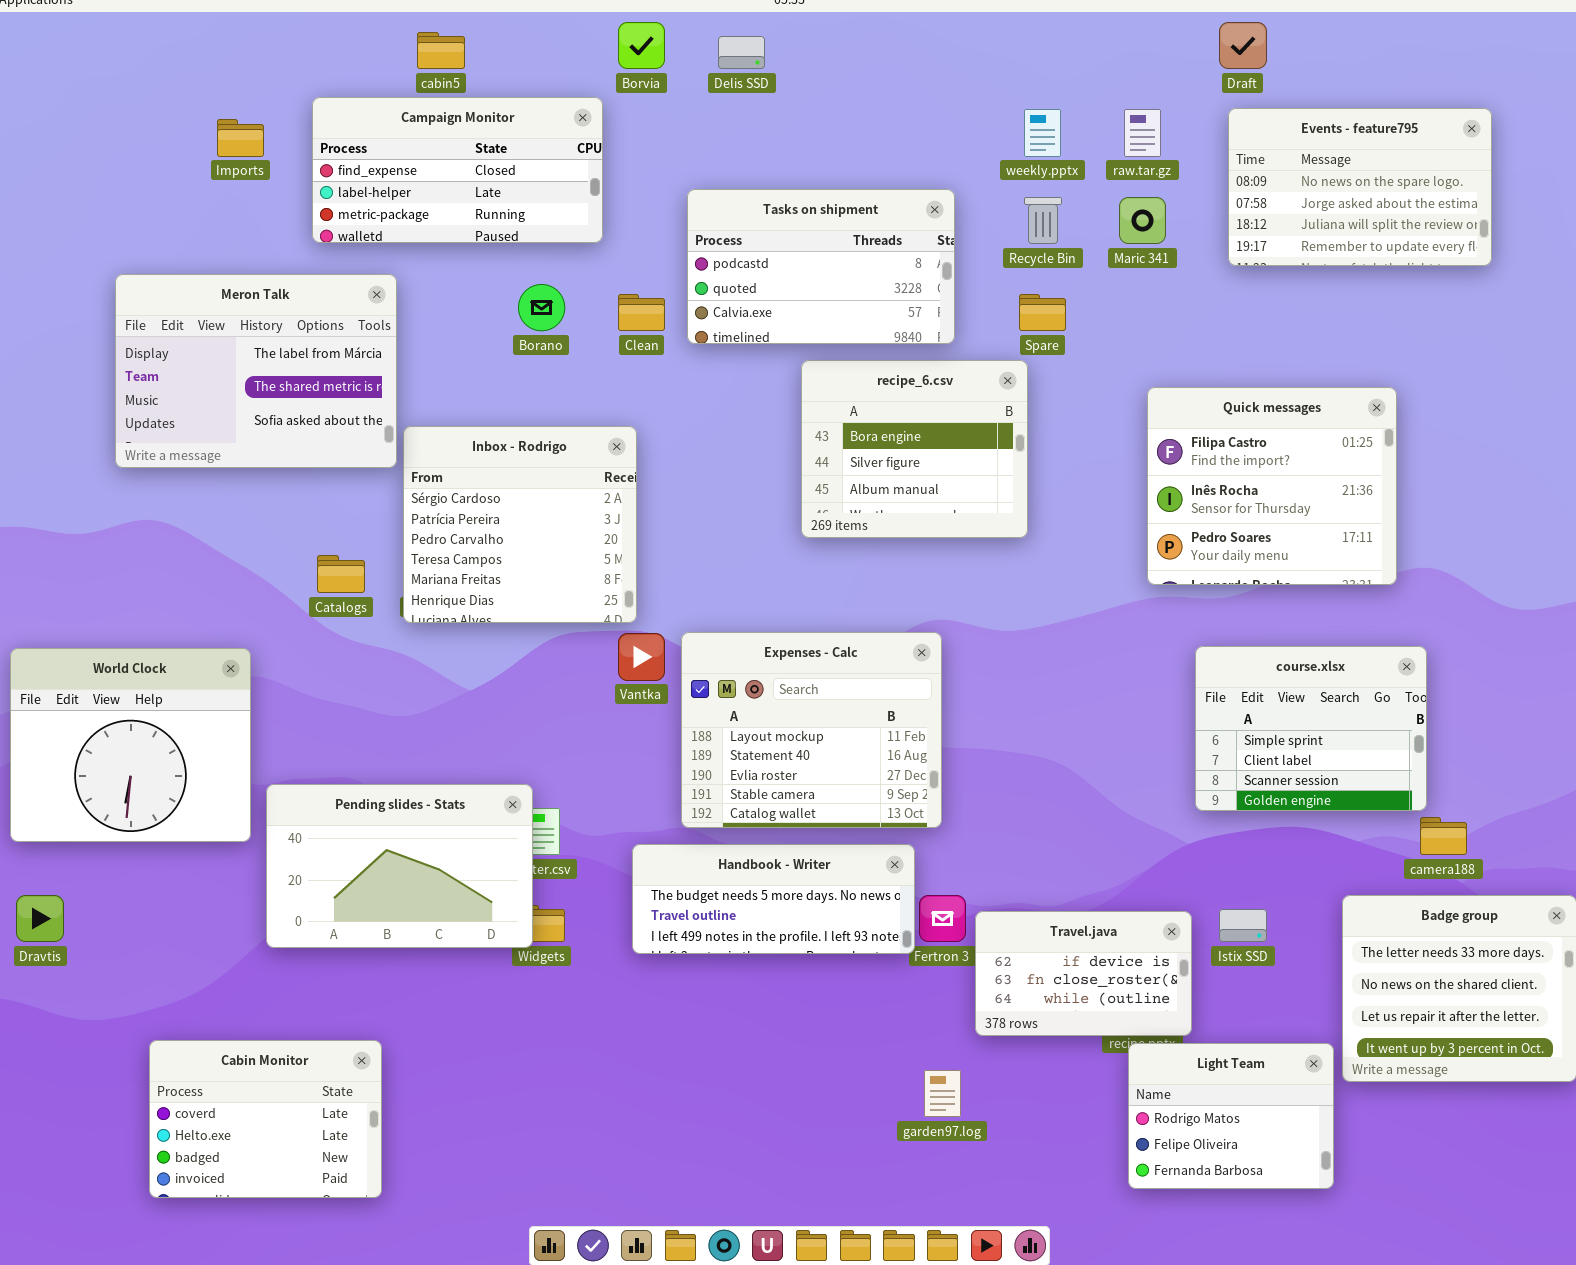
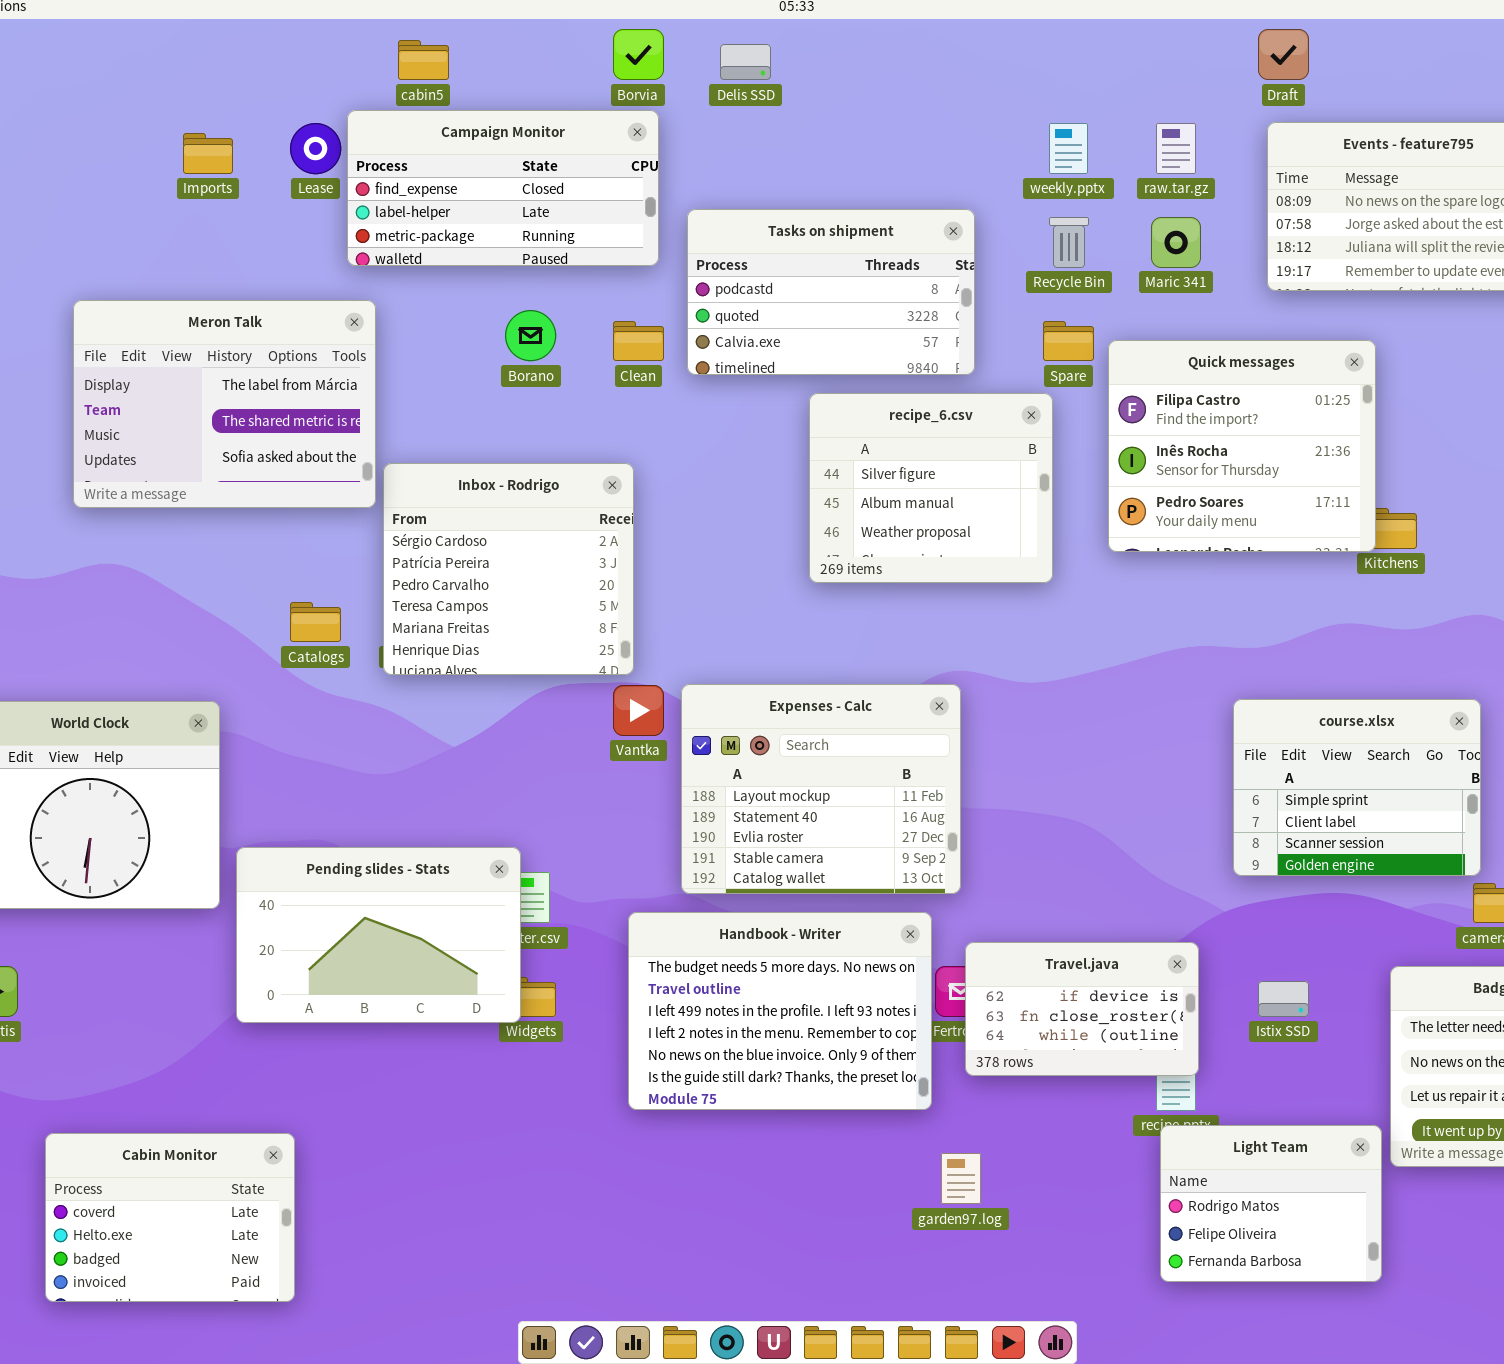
Campaign Monitor: [312,97,603,243] -> [347,110,659,266], moved
recipe_6.csv: [801,360,1028,538] -> [809,393,1053,583], scrolled down 1 row
Quick messages: [1147,387,1397,585] -> [1108,340,1376,552], moved
Handbook - Writer: [632,844,915,954] -> [628,912,932,1110], resized
Travel.java: [975,911,1192,1036] -> [965,942,1199,1076], moved
Cabin Monitor: [149,1040,382,1198] -> [45,1133,295,1302], moved

